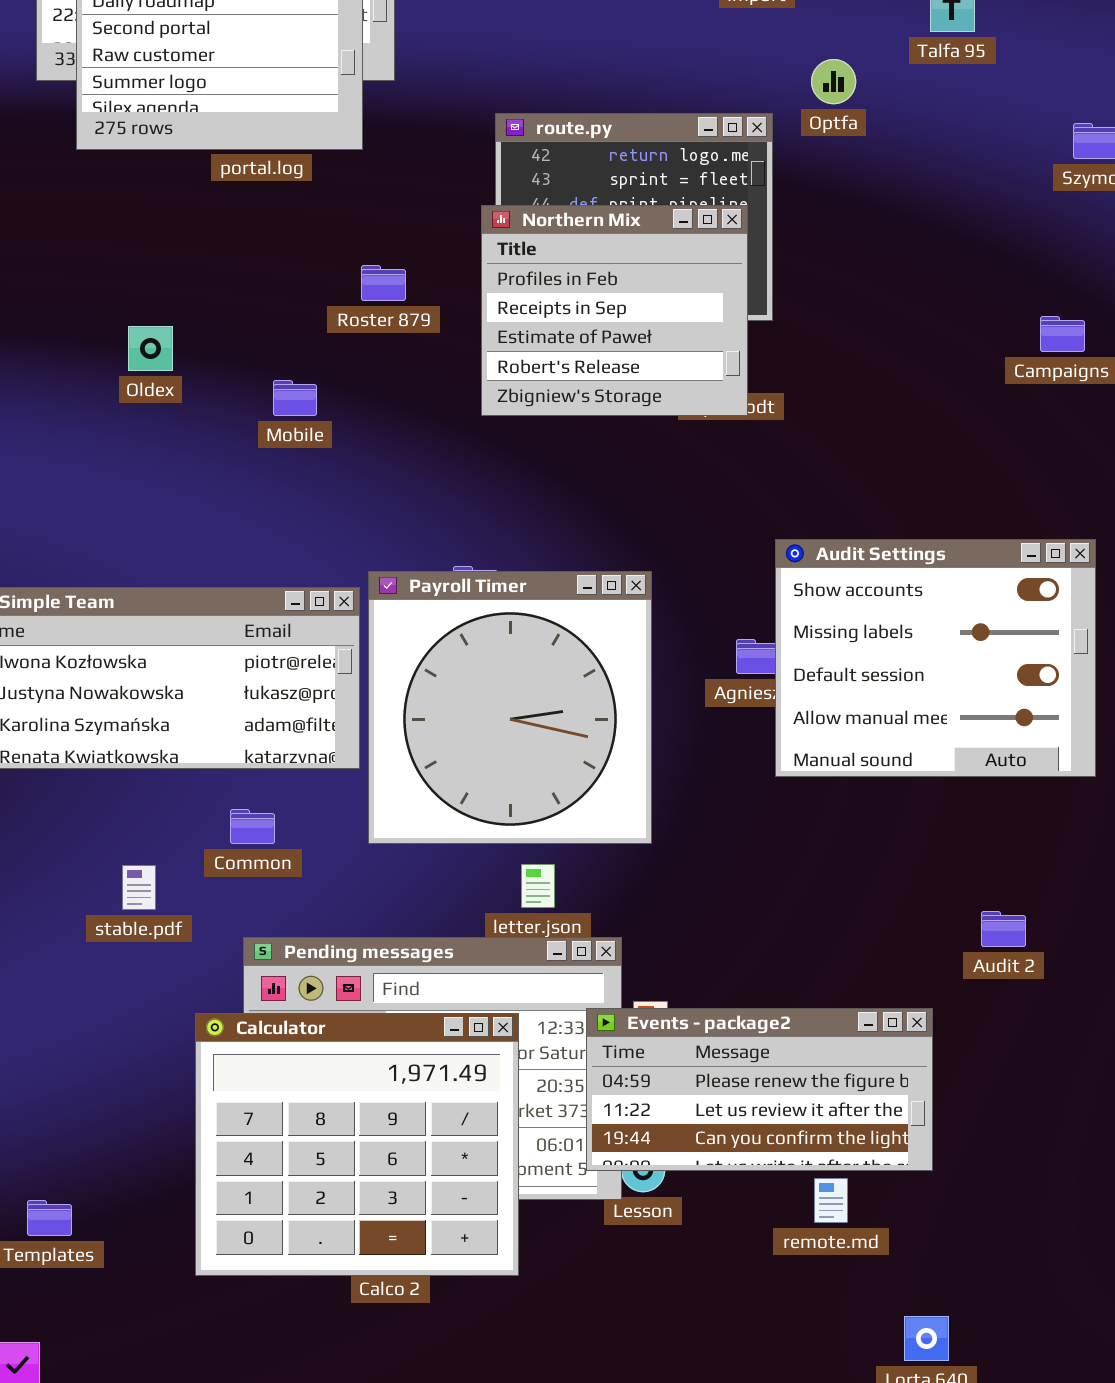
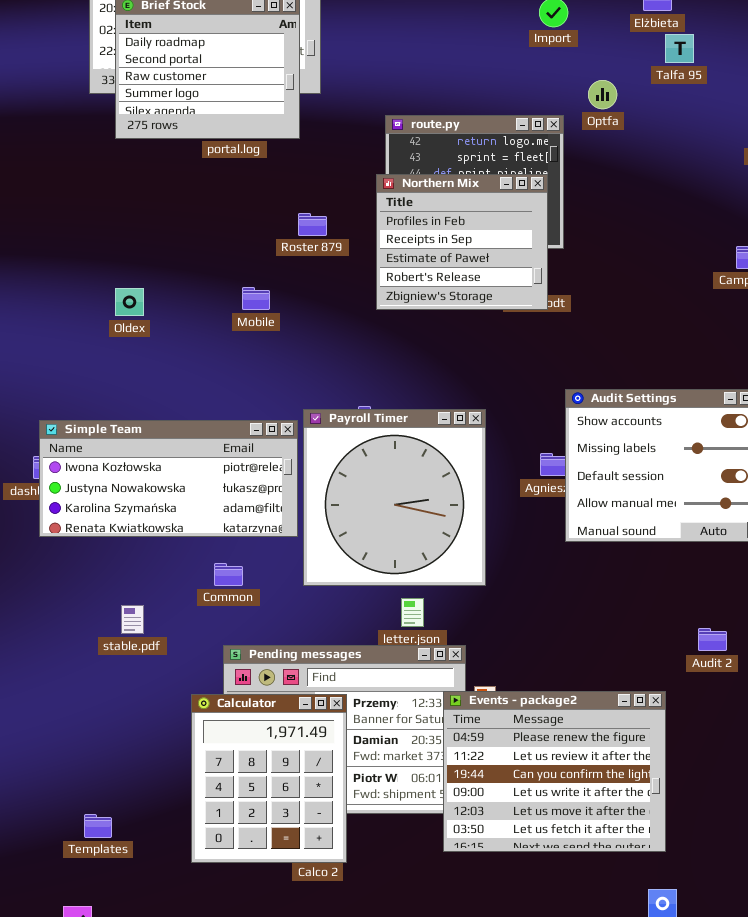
Oldex: [128,326,173,371] -> [115,288,144,316], moved
stable.pdf: [122,865,156,910] -> [121,605,144,634], moved
Events - package2: [586,1008,933,1171] -> [443,691,666,852], resized
Calculator: [195,1013,519,1276] -> [191,694,347,863], resized

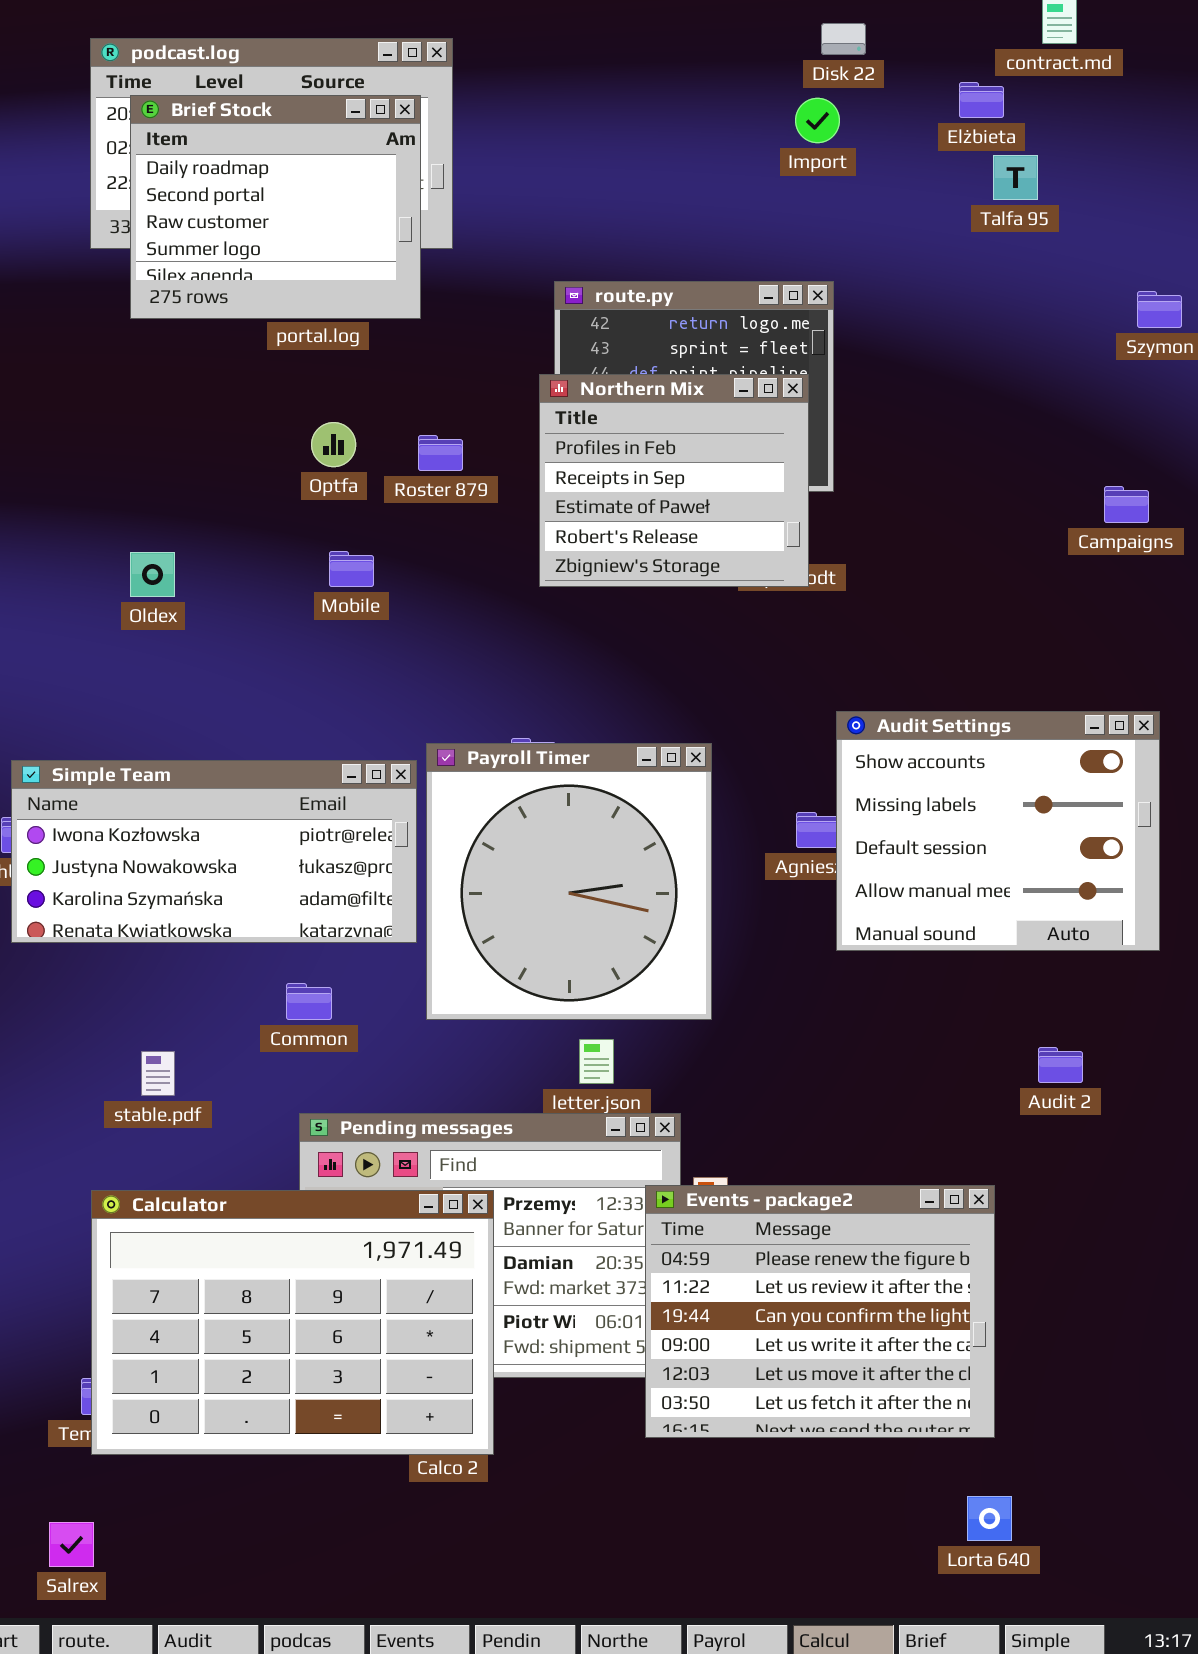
Optfa: [588,80,617,109] -> [311,422,356,467], moved
Audit 2: [698,628,727,651] -> [1038,1047,1083,1083], moved
Calculator: [191,694,347,863] -> [91,1190,494,1455], resized

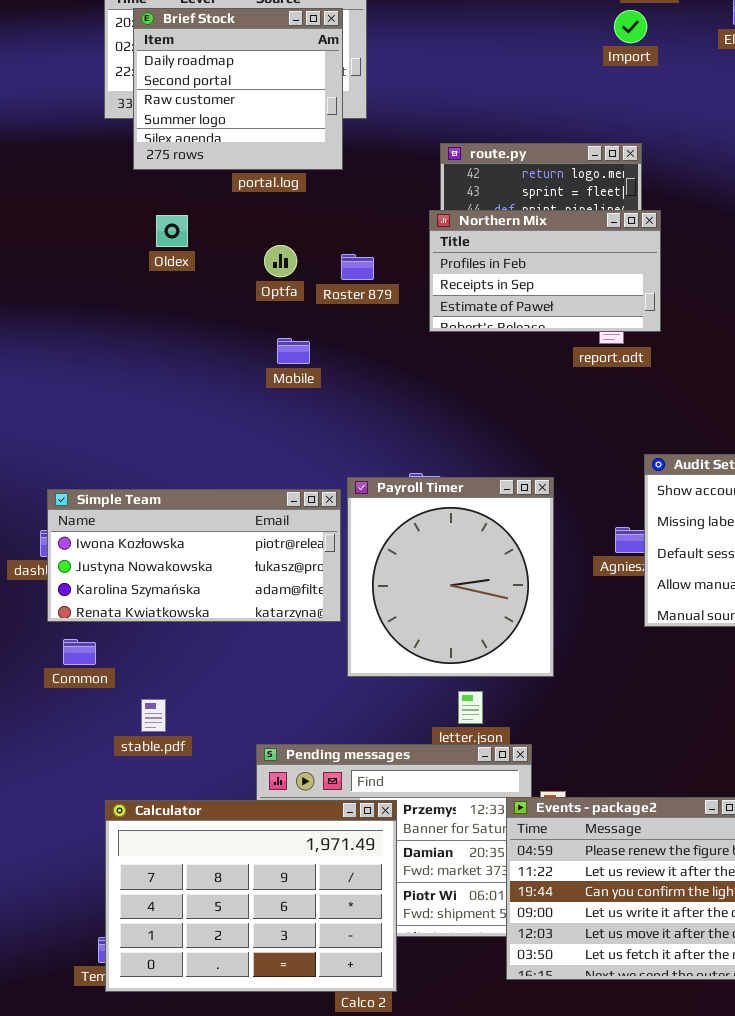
Northern Mix: [539,374,809,587] -> [429,210,661,332], resized
Oldex: [130,552,175,597] -> [156,215,188,247], moved
Common: [286,983,332,1020] -> [63,639,96,665], moved

